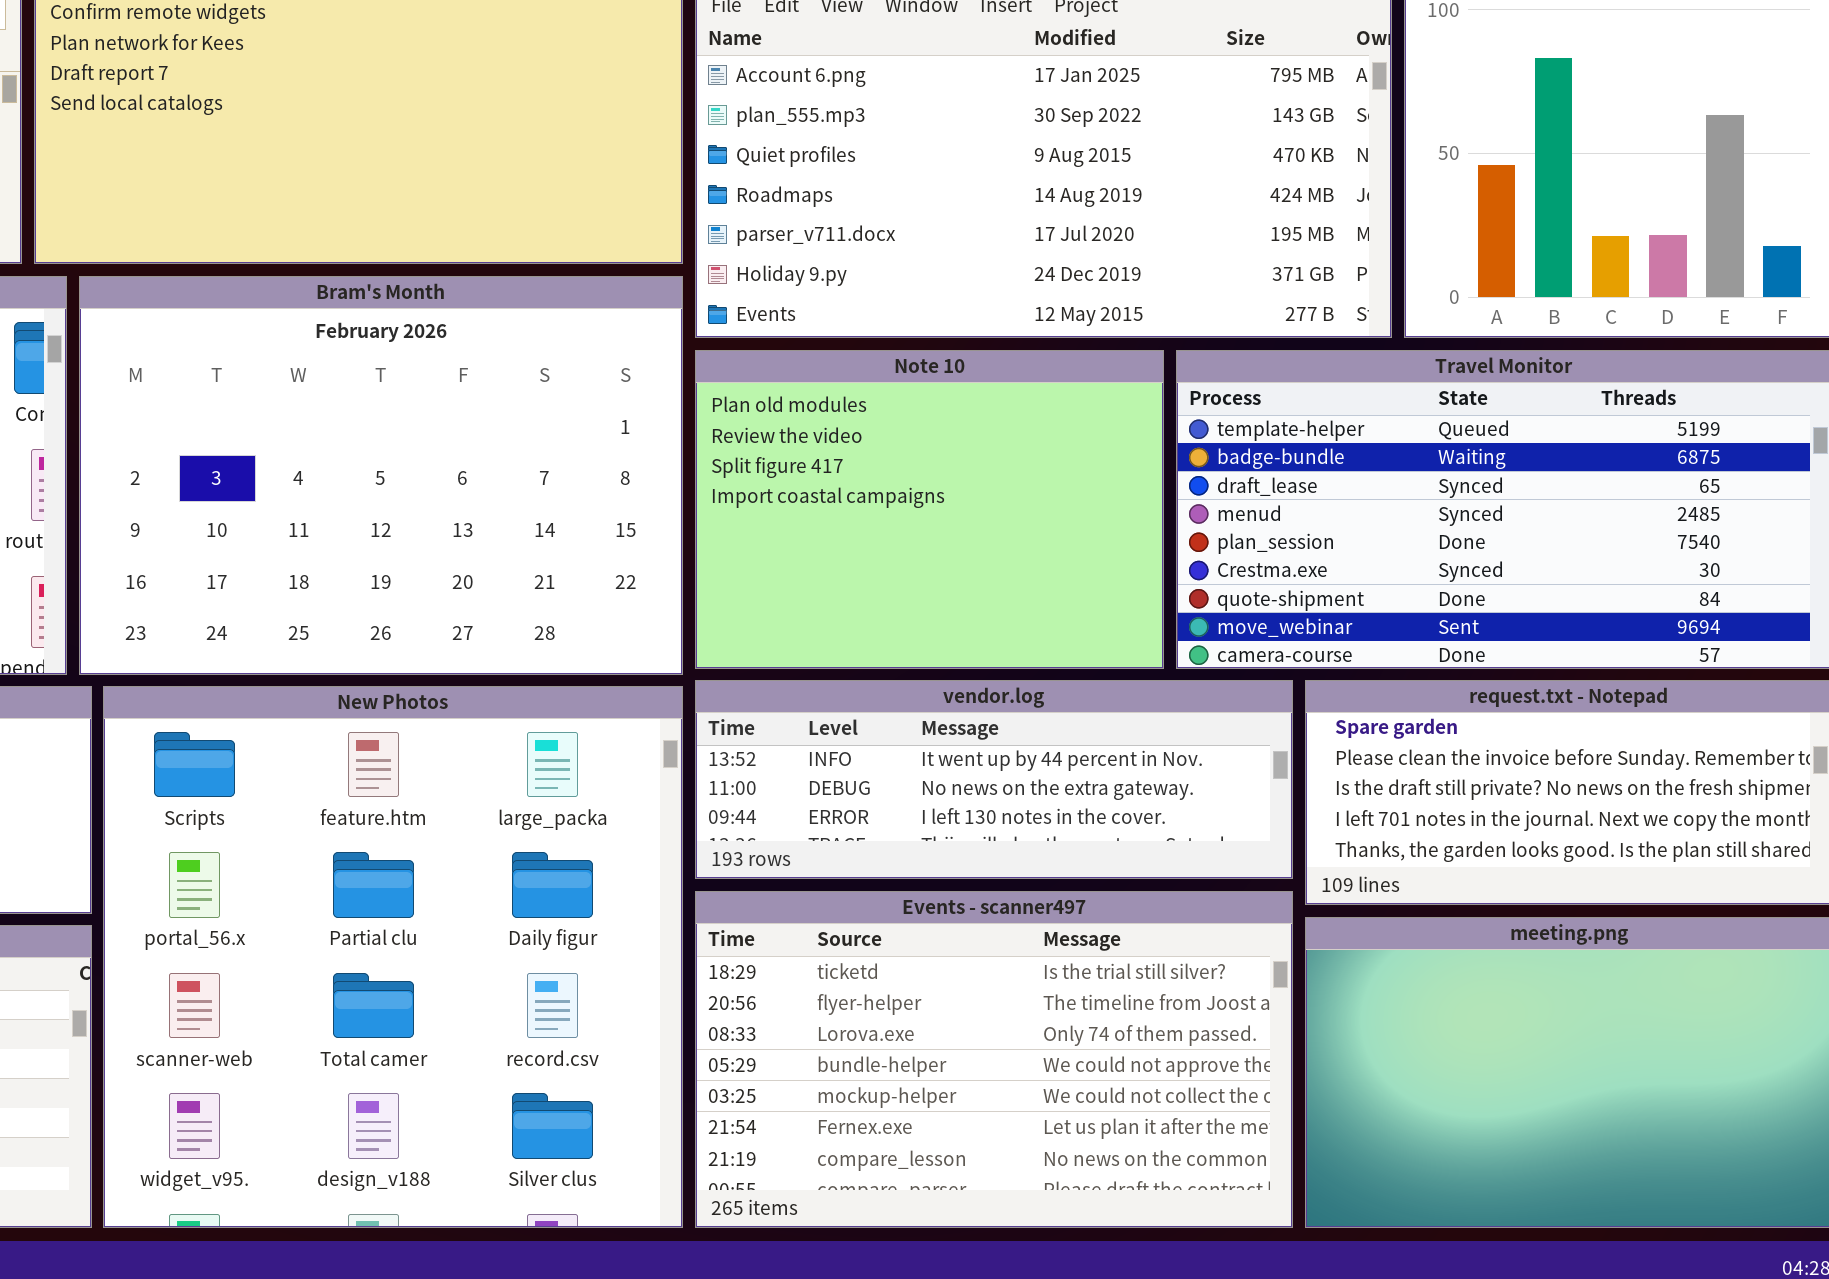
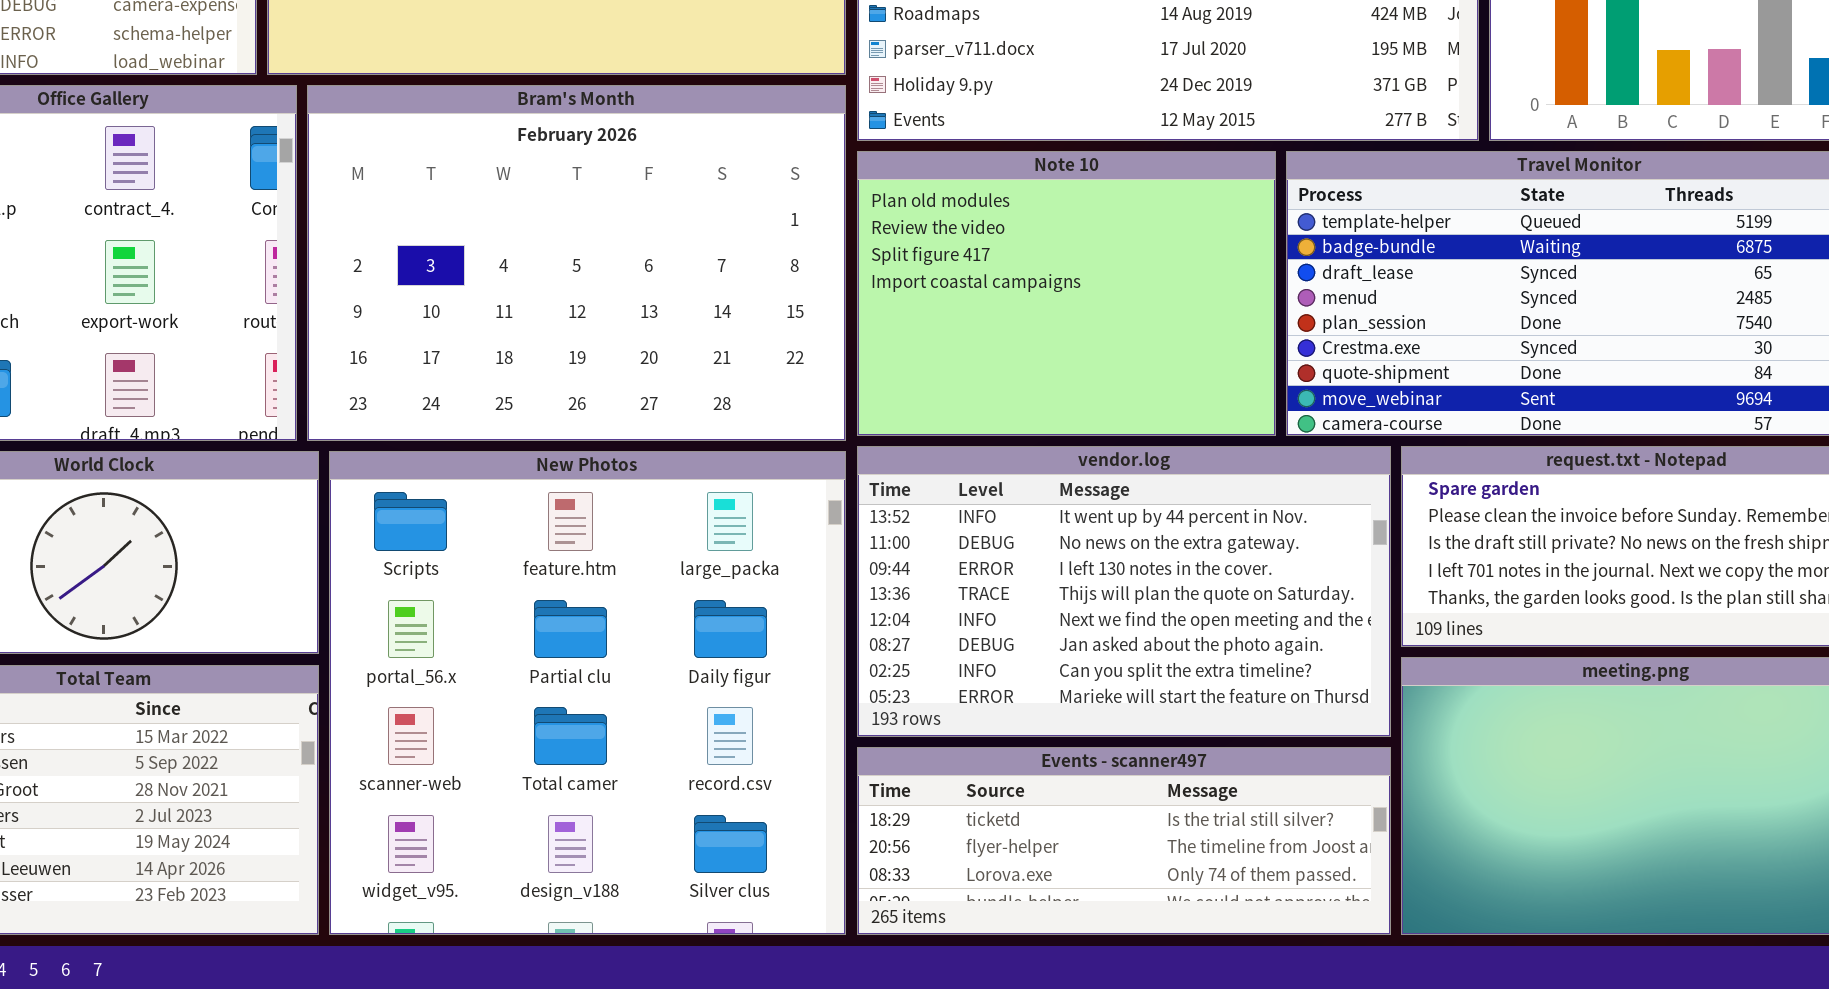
vendor.log: [695,680,1293,879] -> [857,446,1391,737], resized
Events - scanner497: [695,891,1293,1228] -> [857,747,1391,935], resized

